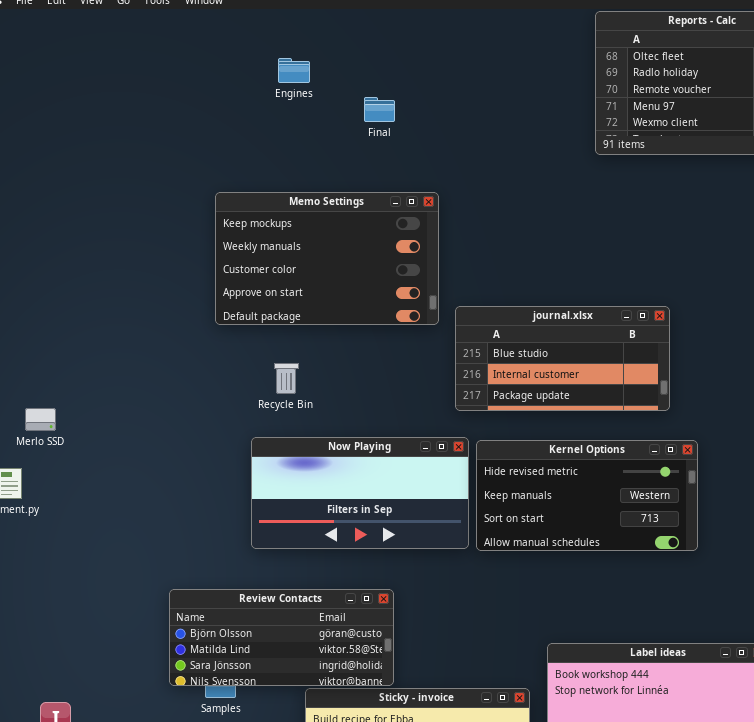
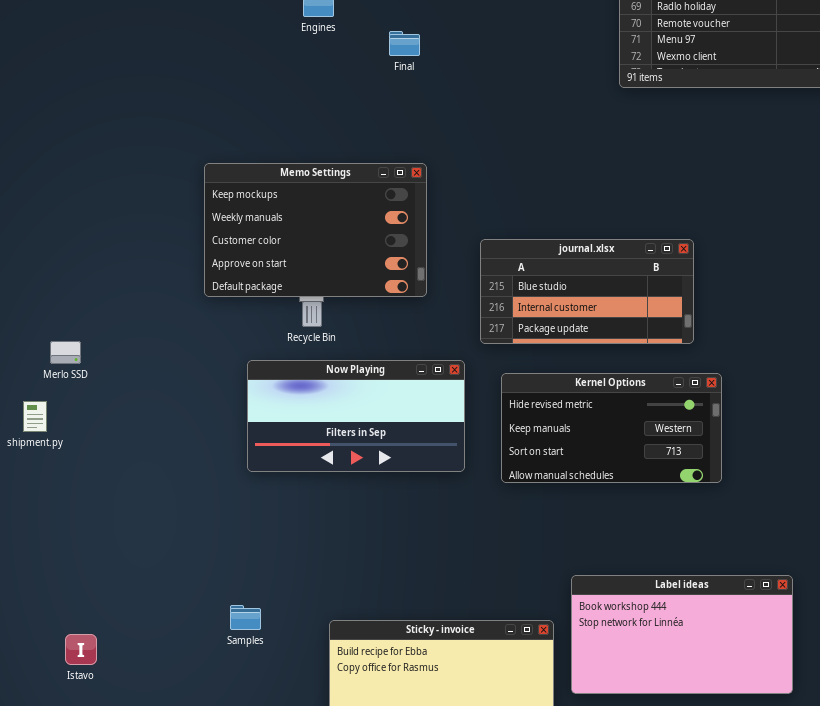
Memo Settings: [215,192,439,325] -> [204,163,427,297], moved
Now Playing: [251,437,469,549] -> [247,360,465,472], moved
Review Contacts: [169,589,394,686] -> none, closed

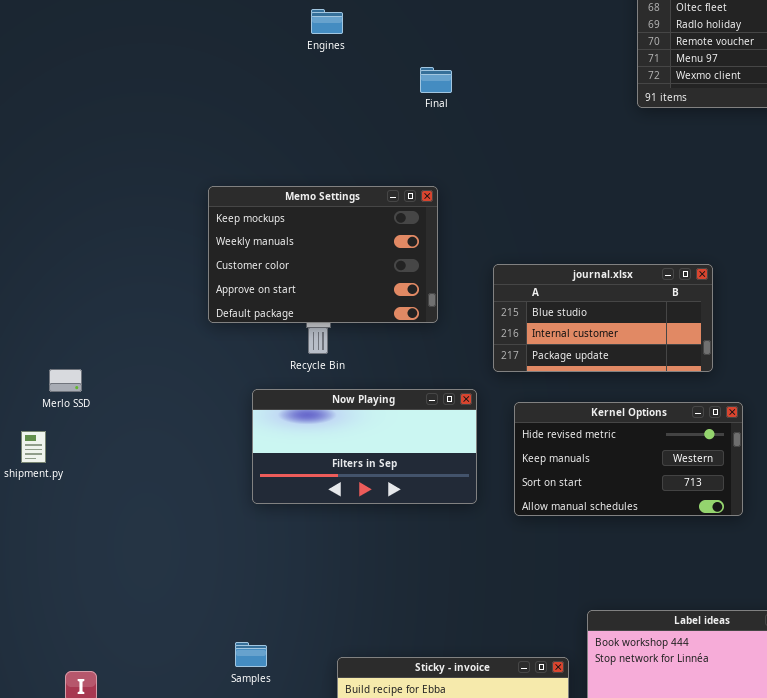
Final: [389,31,420,56] -> [420,67,452,93], moved

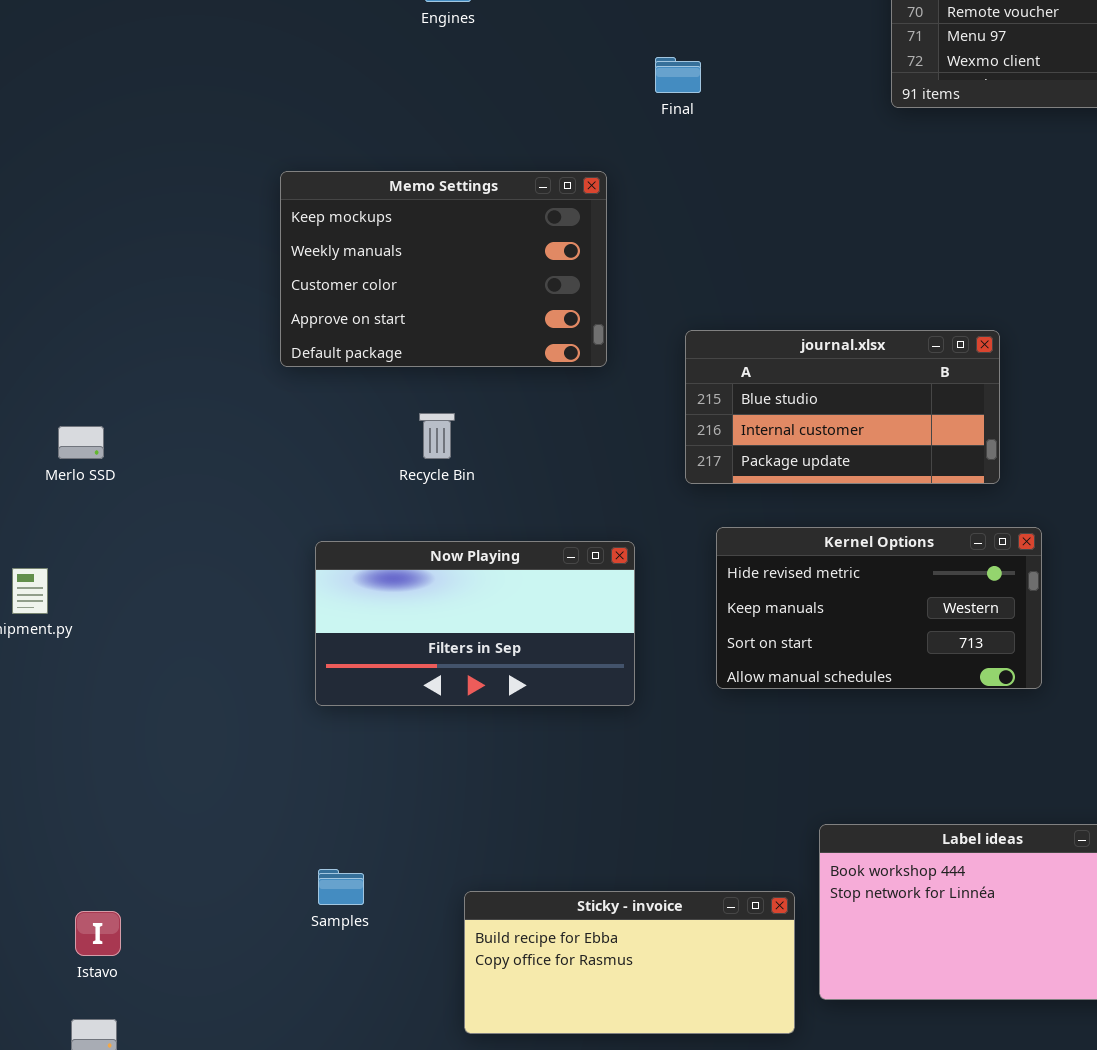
Final: [420,67,452,93] -> [655,57,701,93], moved
Memo Settings: [208,186,438,323] -> [280,171,607,367], moved
Merlo SSD: [49,369,82,392] -> [58,426,104,459], moved
Now Playing: [252,389,477,504] -> [315,541,635,706], moved

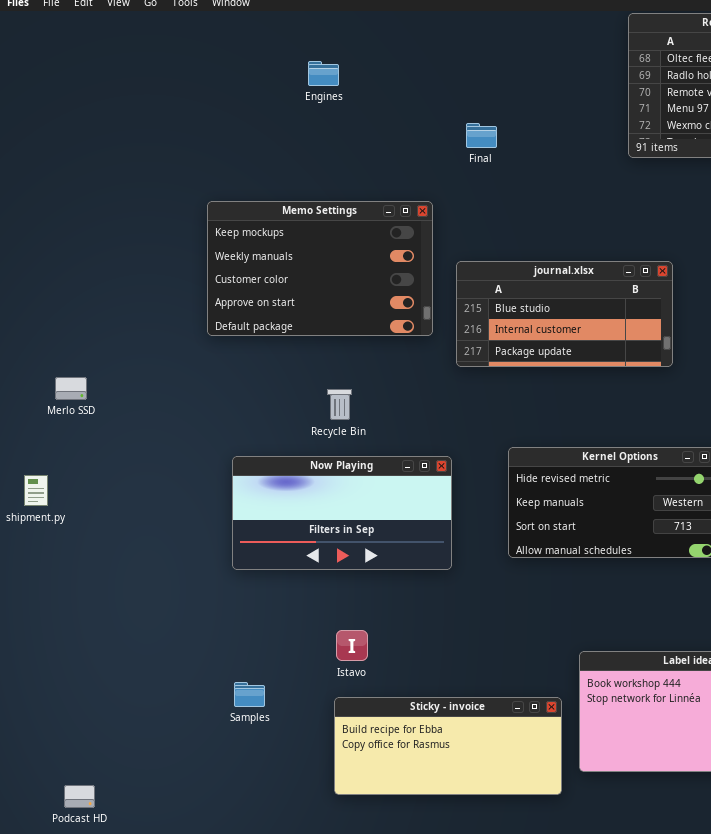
journal.xlsx: [685,330,1000,484] -> [456,261,673,367], moved
Recycle Bin: [419,413,455,459] -> [327,389,352,420], moved
Istavo: [75,911,121,956] -> [336,630,368,661], moved

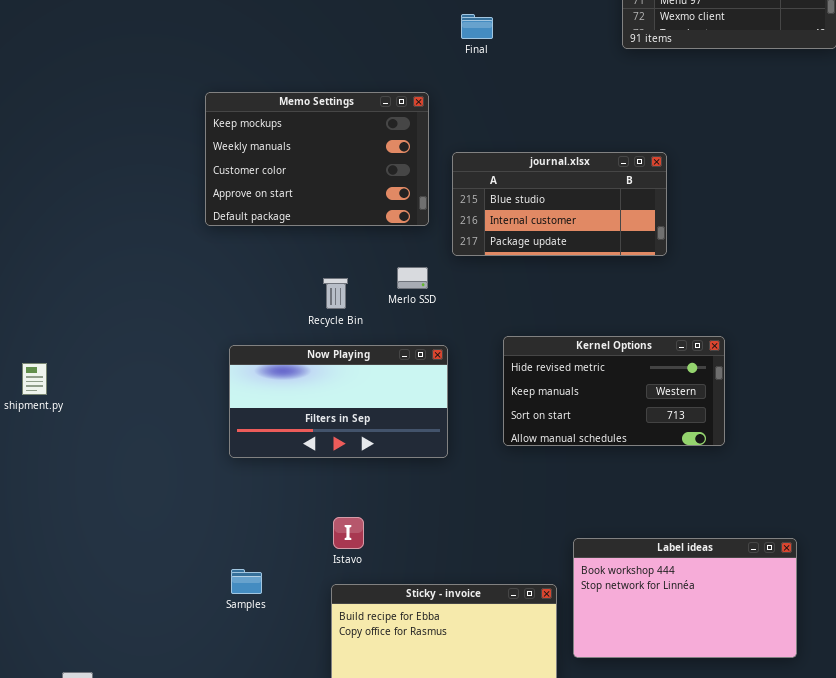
Merlo SSD: [55,377,87,400] -> [397,267,428,289], moved

